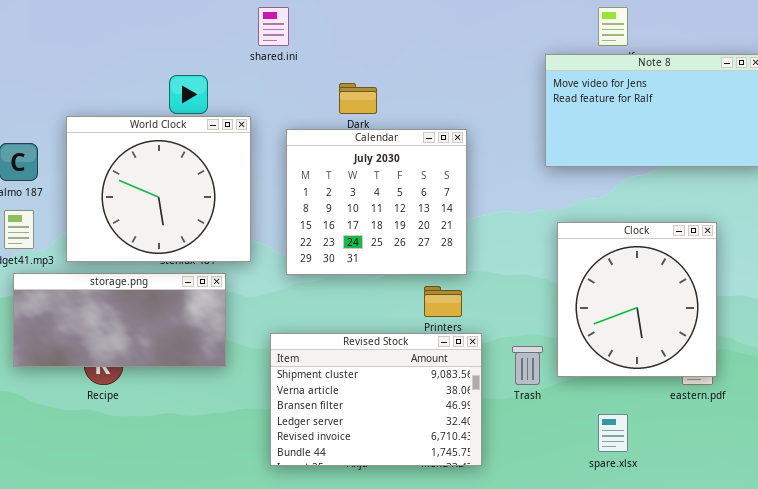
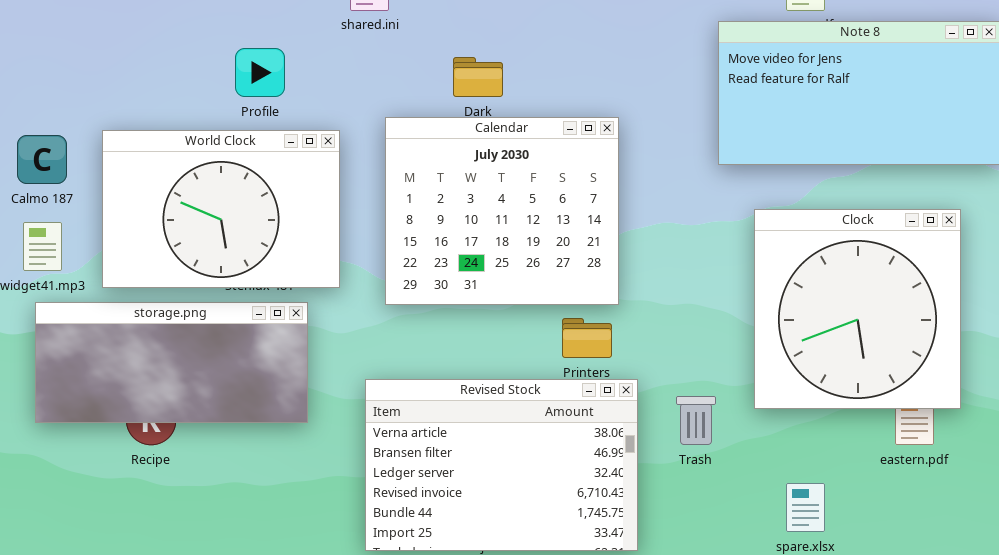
World Clock: [66,116,251,262] -> [102,130,340,288], resized
Clock: [557,222,717,377] -> [754,209,961,409], moved
Revised Stock: [270,333,482,466] -> [365,379,638,551], scrolled down 1 row

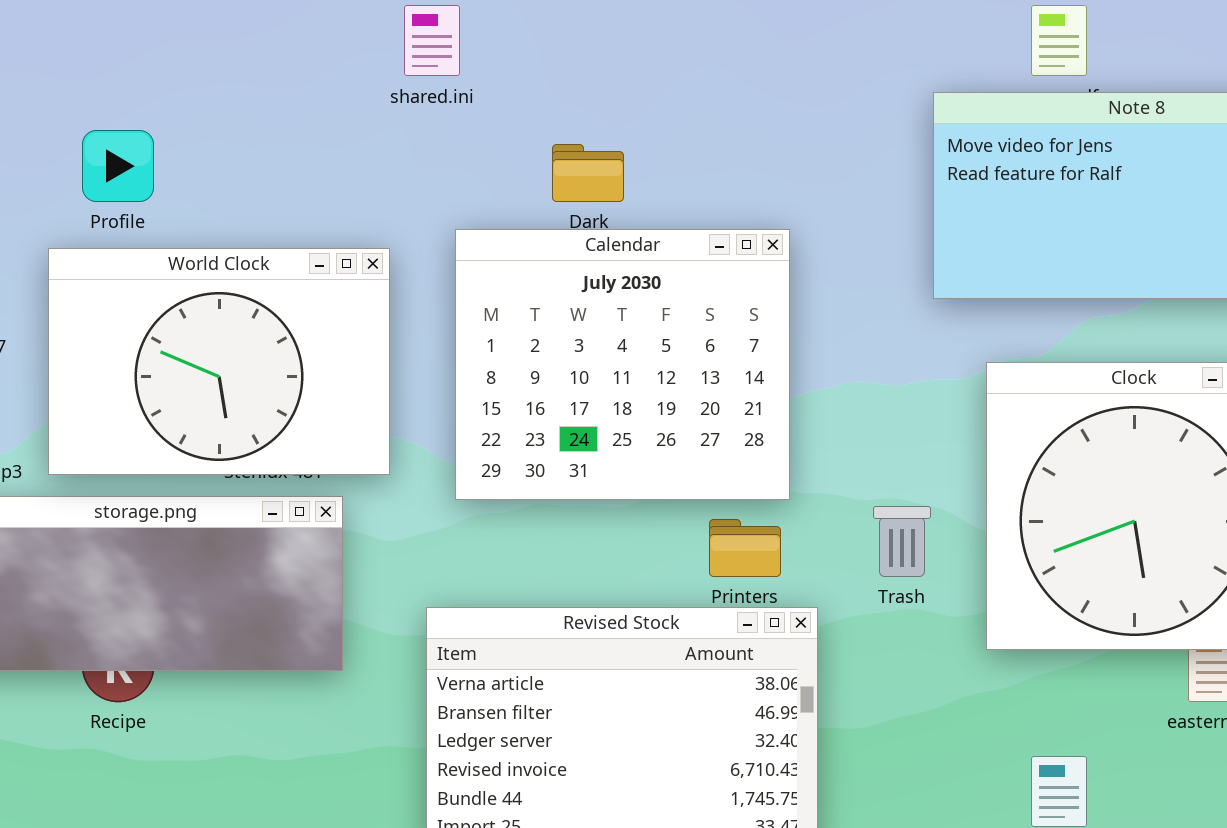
Profile: [235,48,285,97] -> [82,130,154,202], moved
Trash: [676,396,716,445] -> [873,506,931,577], moved

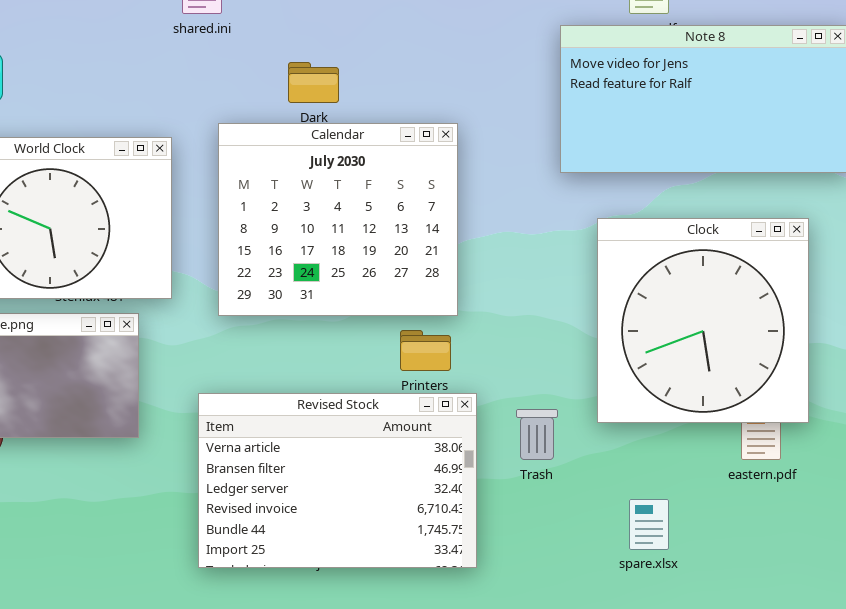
Trash: [873,506,931,577] -> [516,409,558,460], moved

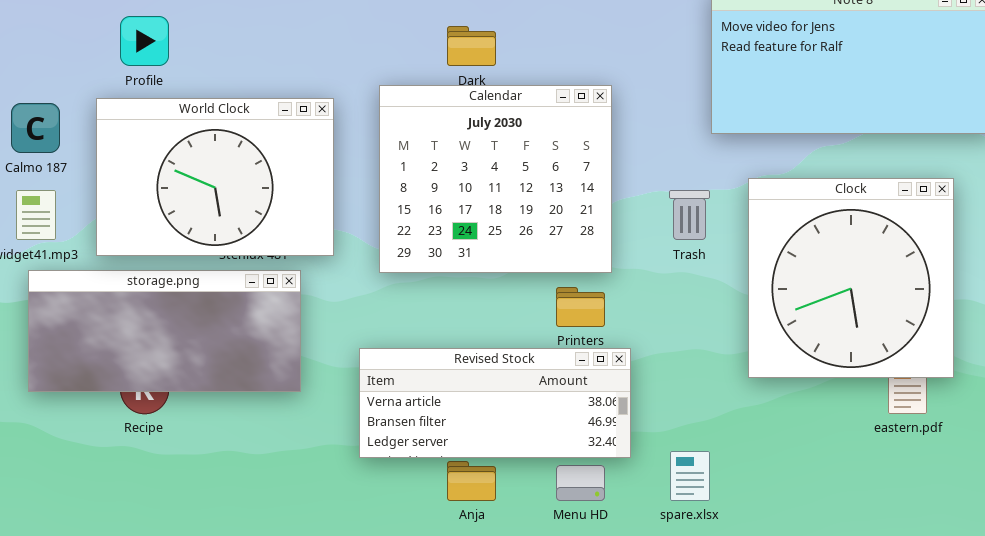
Revised Stock: [198,393,477,568] -> [359,348,631,458], resized
Trash: [516,409,558,460] -> [669,190,710,240], moved
spare.xlsx: [629,499,669,550] -> [670,451,710,501], moved

